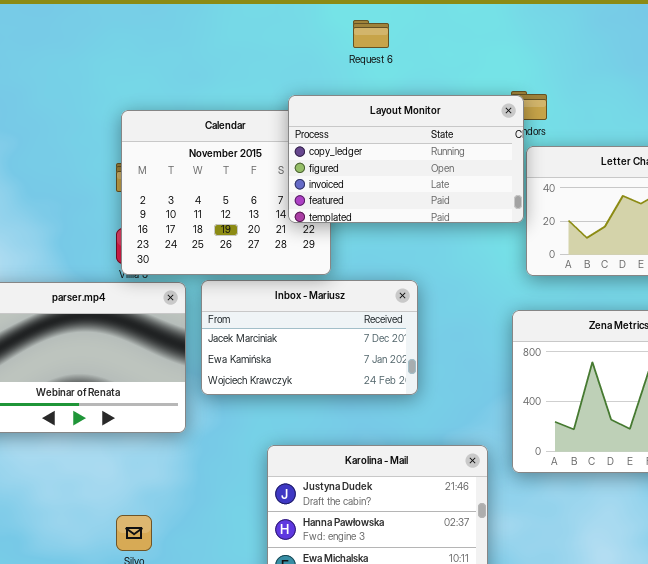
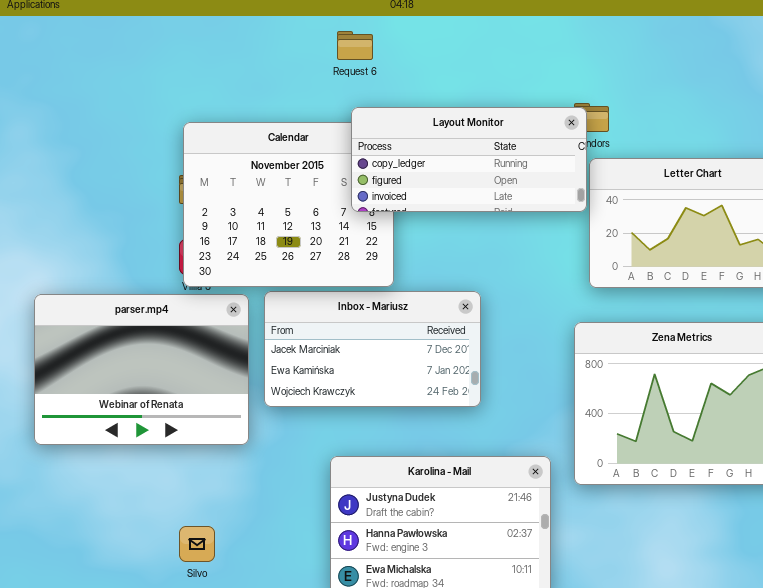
Request 6: [353,20,389,48] -> [337,31,373,60], moved
Layout Monitor: [288,95,524,223] -> [351,107,587,212], resized

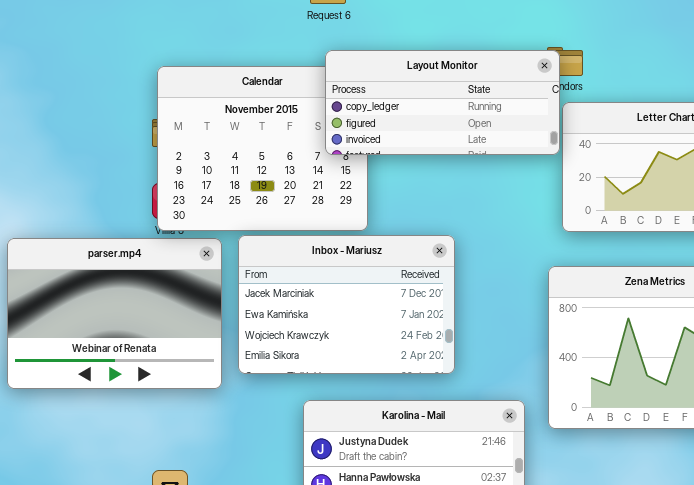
Inbox - Mariusz: [264,291,481,407] -> [238,235,455,374], resized

